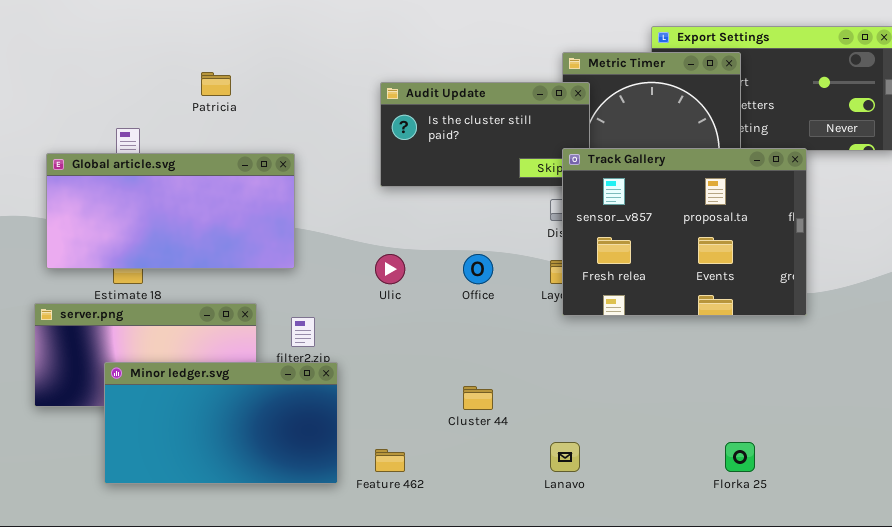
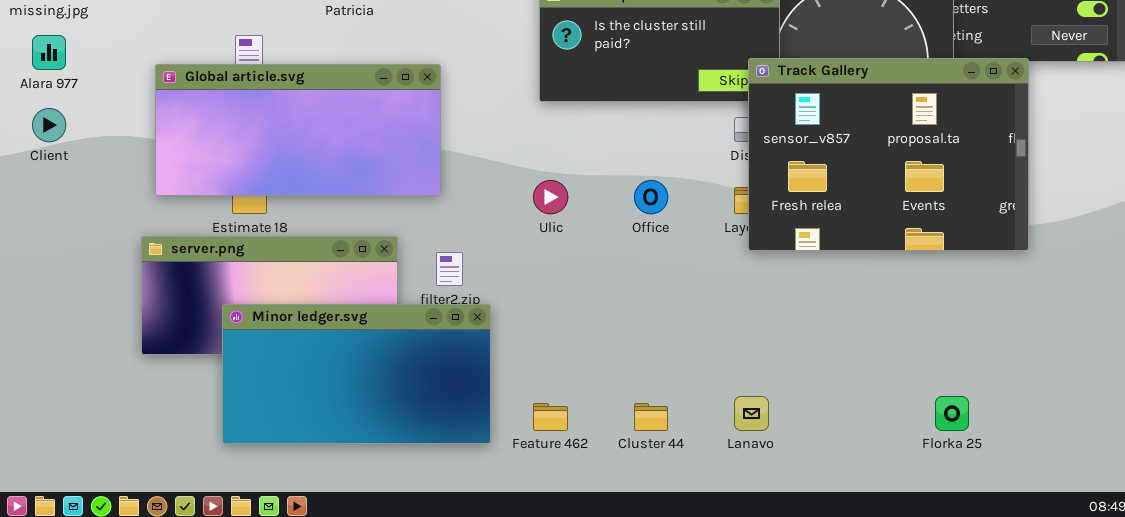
Cluster 44: [463,386,493,410] -> [634,403,668,431], moved

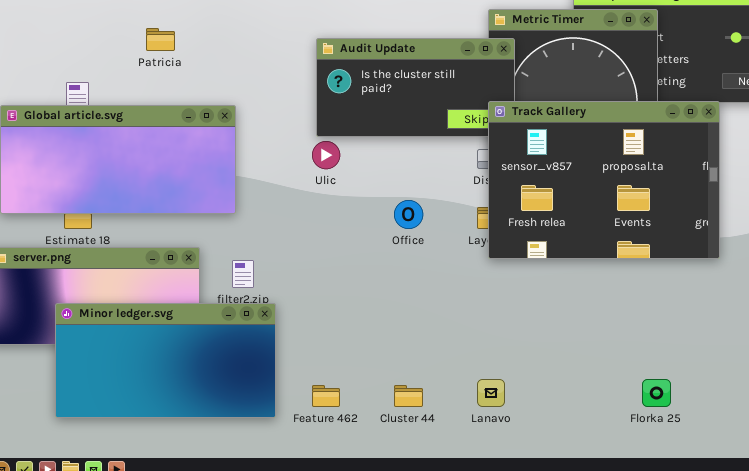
Ulic: [533,180,568,214] -> [312,141,340,169], moved

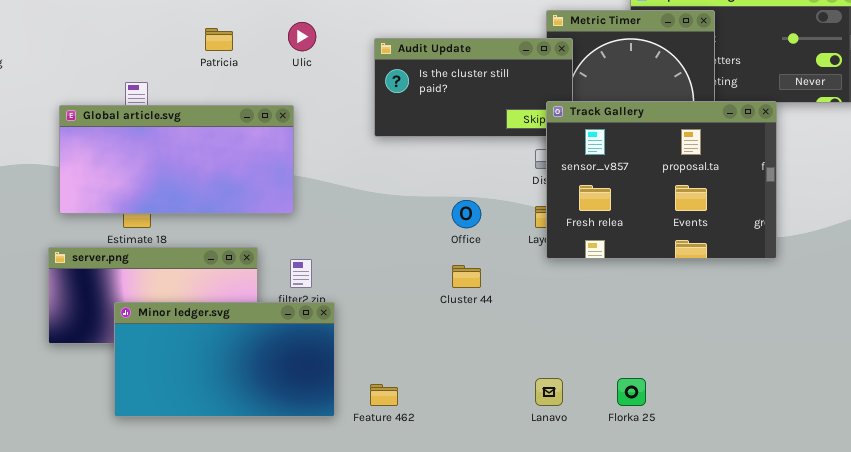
Ulic: [312,141,340,169] -> [288,22,316,51], moved
Florka 25: [642,379,671,407] -> [617,378,646,406], moved
Cluster 44: [394,385,423,407] -> [452,265,481,288], moved

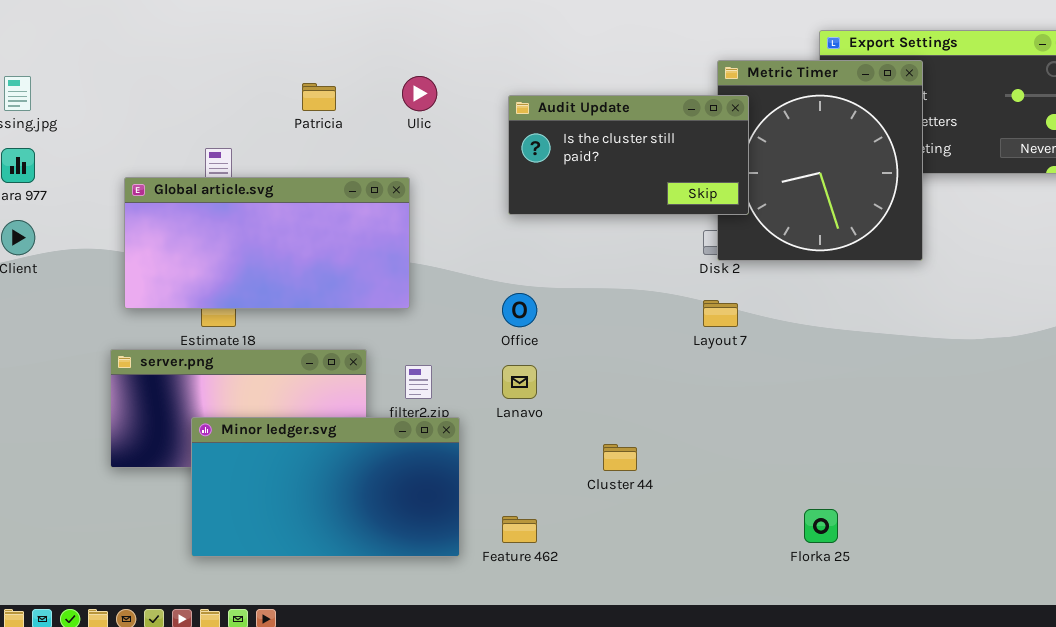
Track Gallery: [546,101,777,259] -> none, closed
Office: [452,200,481,228] -> [502,293,537,327], moved
Cluster 44: [452,265,481,288] -> [603,444,637,471], moved
Lanavo: [535,378,563,406] -> [502,365,537,399], moved

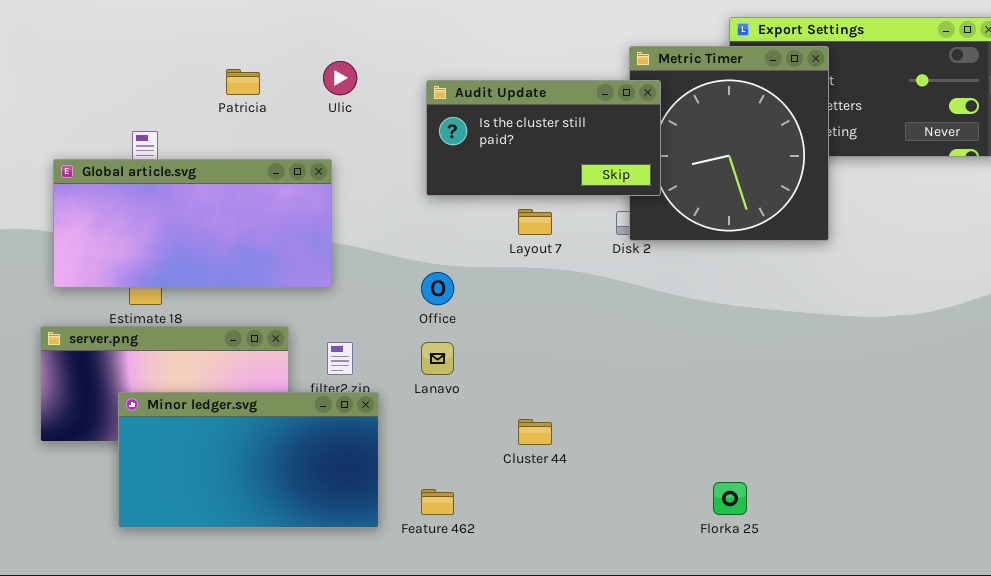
Layout 7: [703,300,738,327] -> [518,209,552,235], moved

